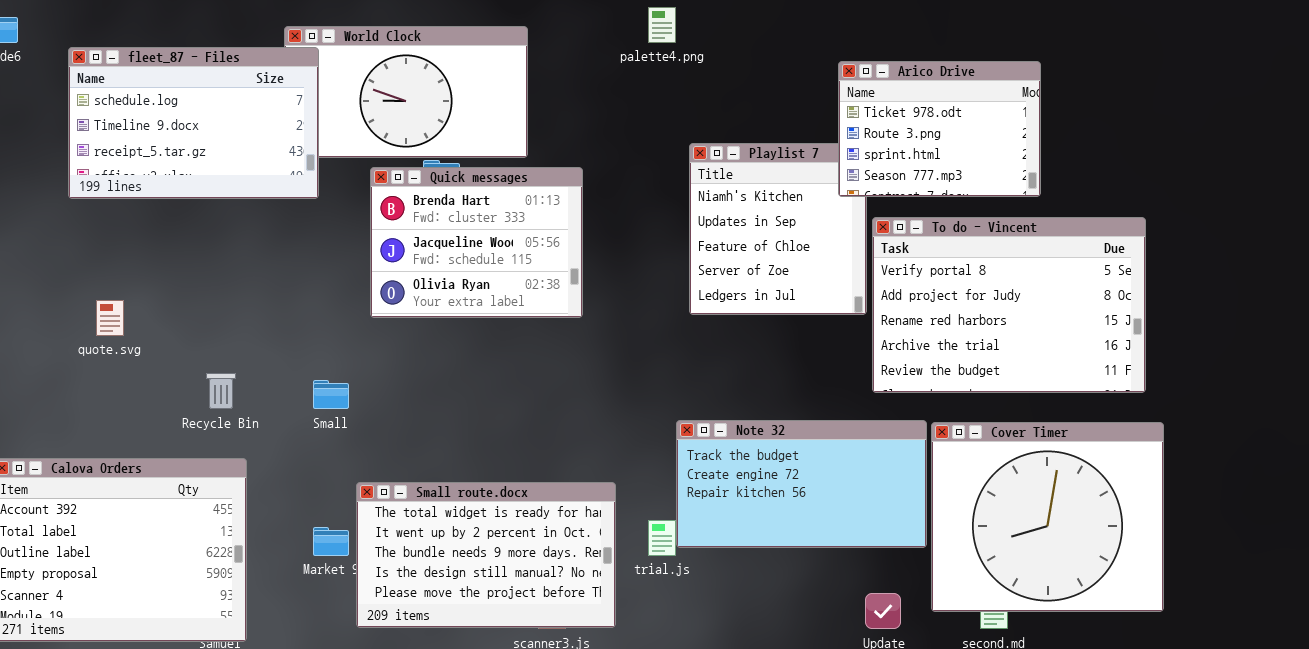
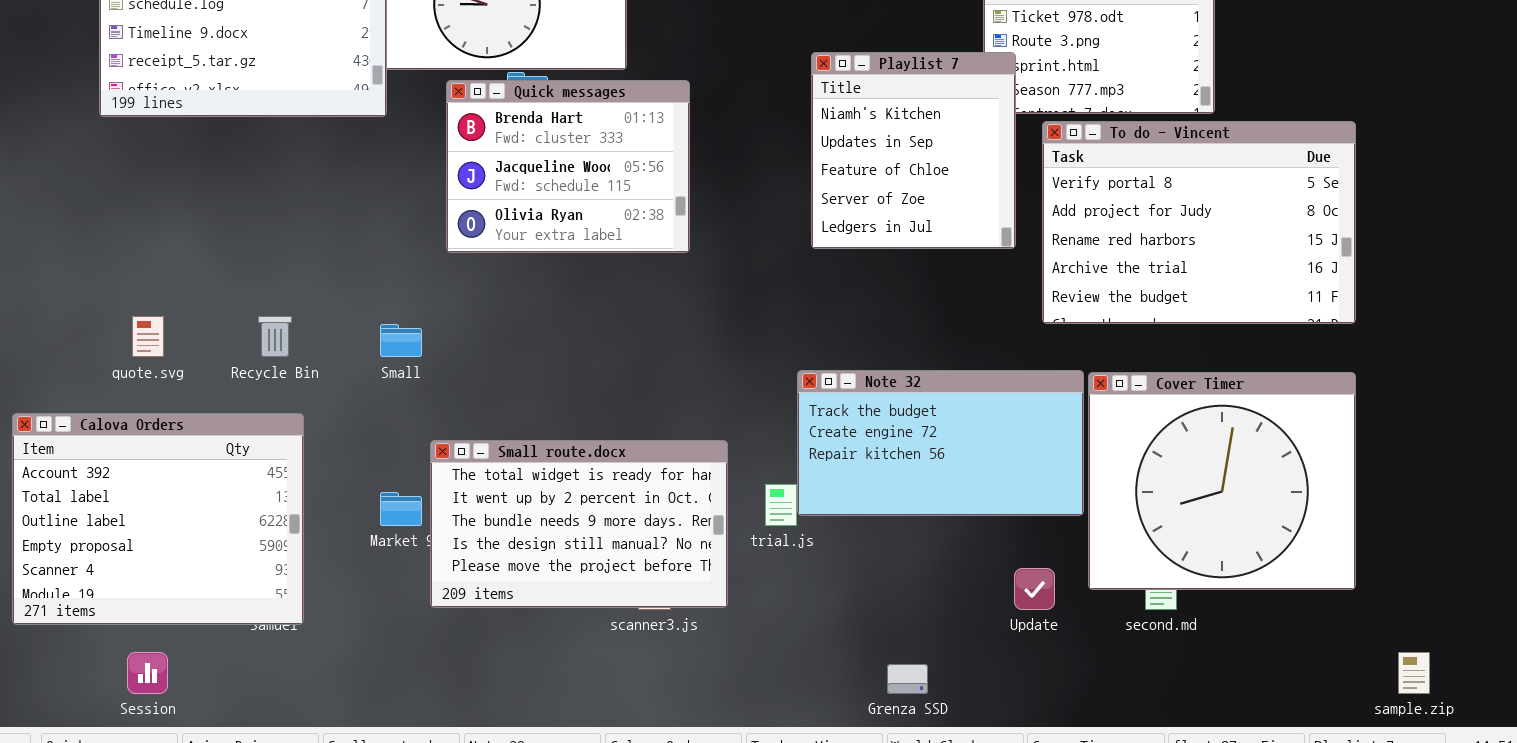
Playlist 7: [689,143,867,315] -> [811,52,1016,249], raised
To do - Vincent: [872,217,1146,393] -> [1042,121,1356,324], moved
quote.svg: [96,300,124,336] -> [132,316,164,357], moved

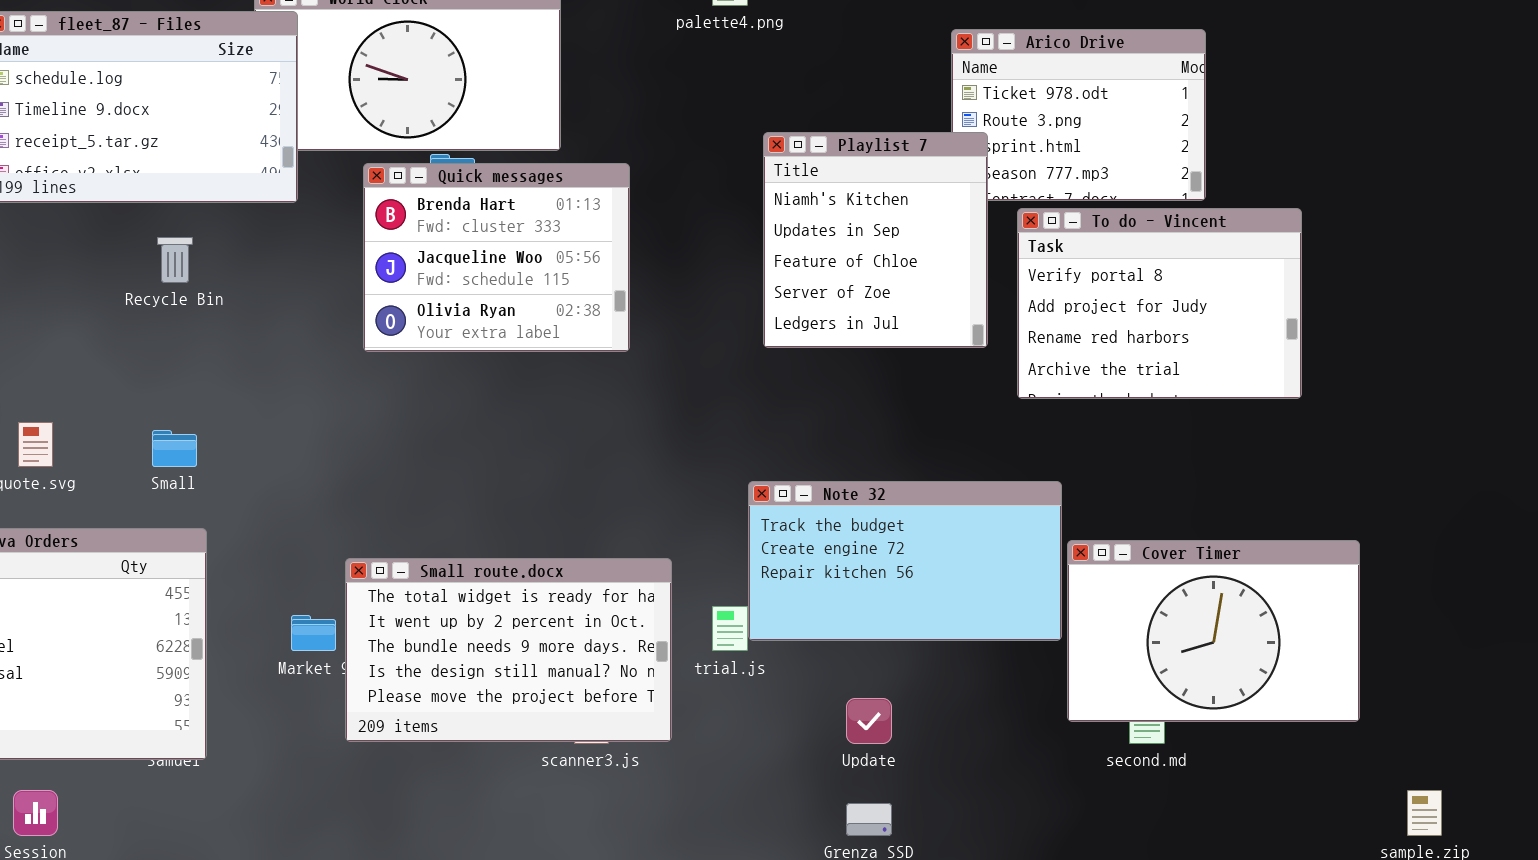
To do - Vincent: [1042,121,1356,324] -> [1017,208,1302,399], resized
Recycle Bin: [258,316,292,357] -> [157,237,193,283], moved
Small: [380,324,422,357] -> [152,430,197,467], moved
Cover Timer: [1088,372,1356,590] -> [1067,540,1360,722], resized
Update: [1014,568,1055,610] -> [846,698,892,744], moved

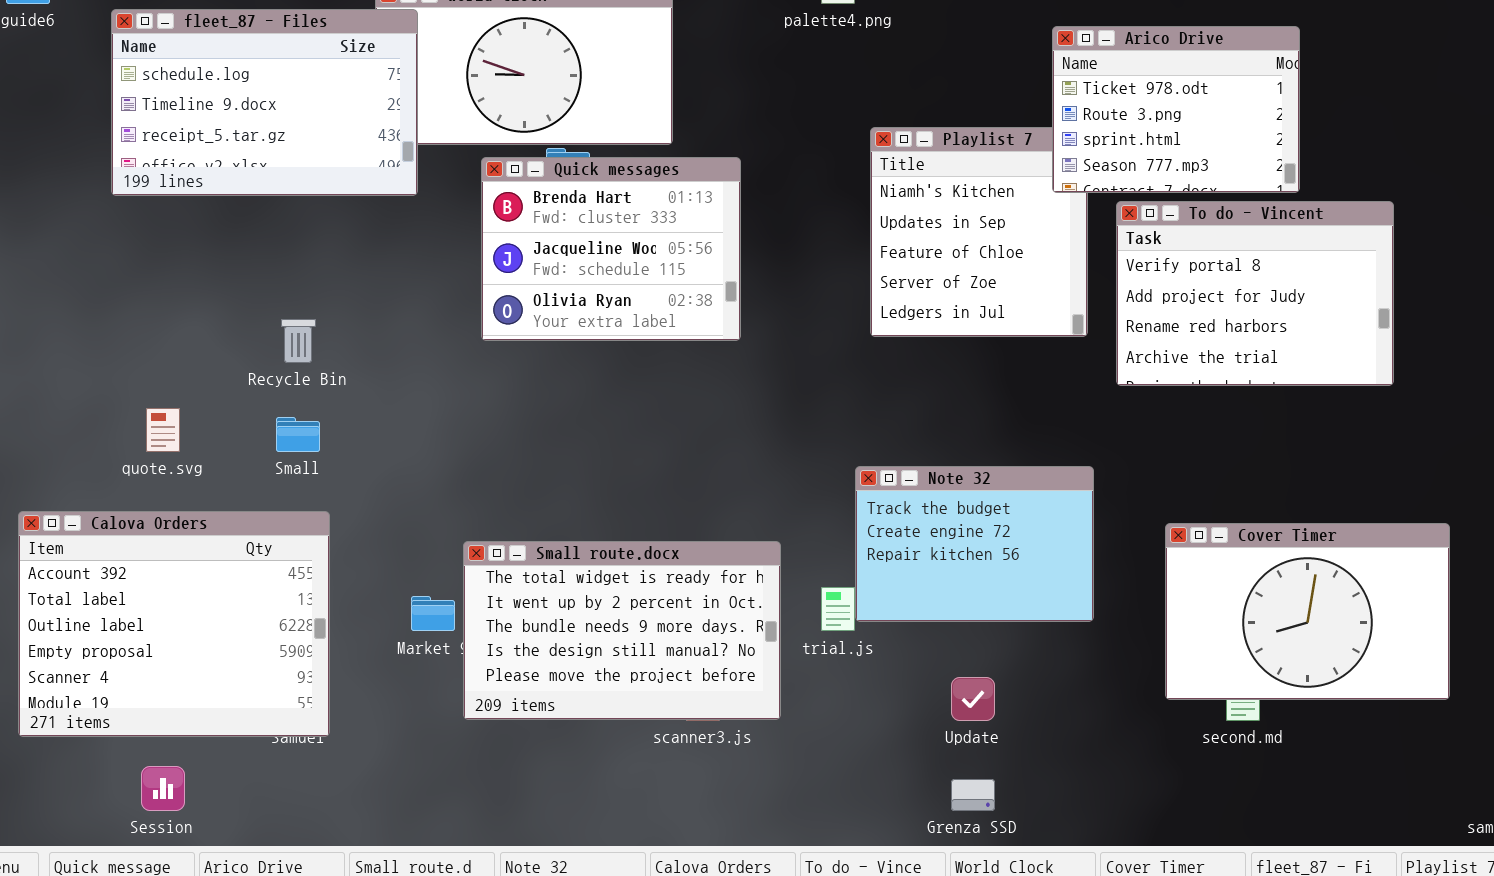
Arico Drive: [951,29,1206,201] -> [1052,26,1300,193], raised
Recycle Bin: [157,237,193,283] -> [281,319,316,363], moved
Note 32: [748,481,1062,641] -> [855,466,1094,622], resized

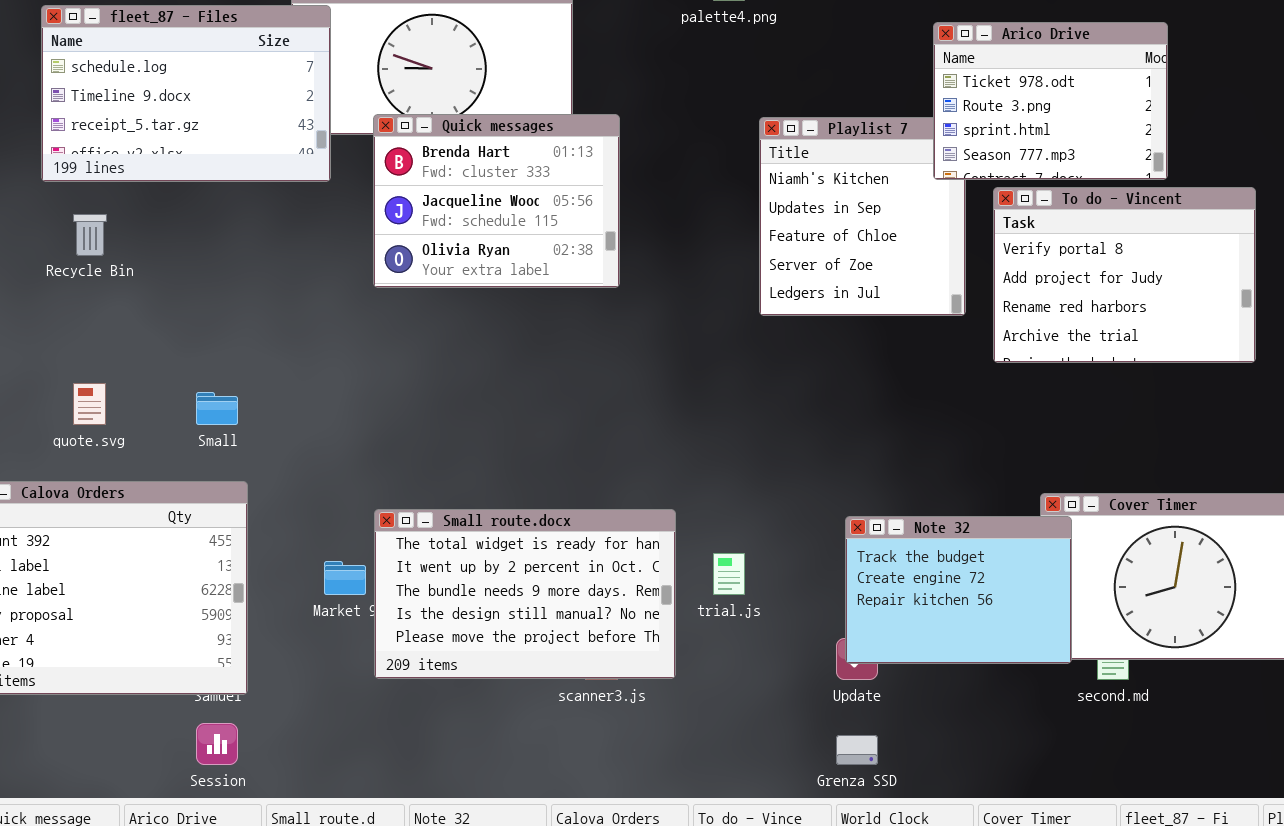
Quick messages: [481,157,741,341] -> [373,114,620,288], moved
Recycle Bin: [281,319,316,363] -> [73,214,107,256], moved
Note 32: [855,466,1094,622] -> [845,516,1072,664], moved
Session: [141,766,185,811] -> [196,723,238,765], moved

